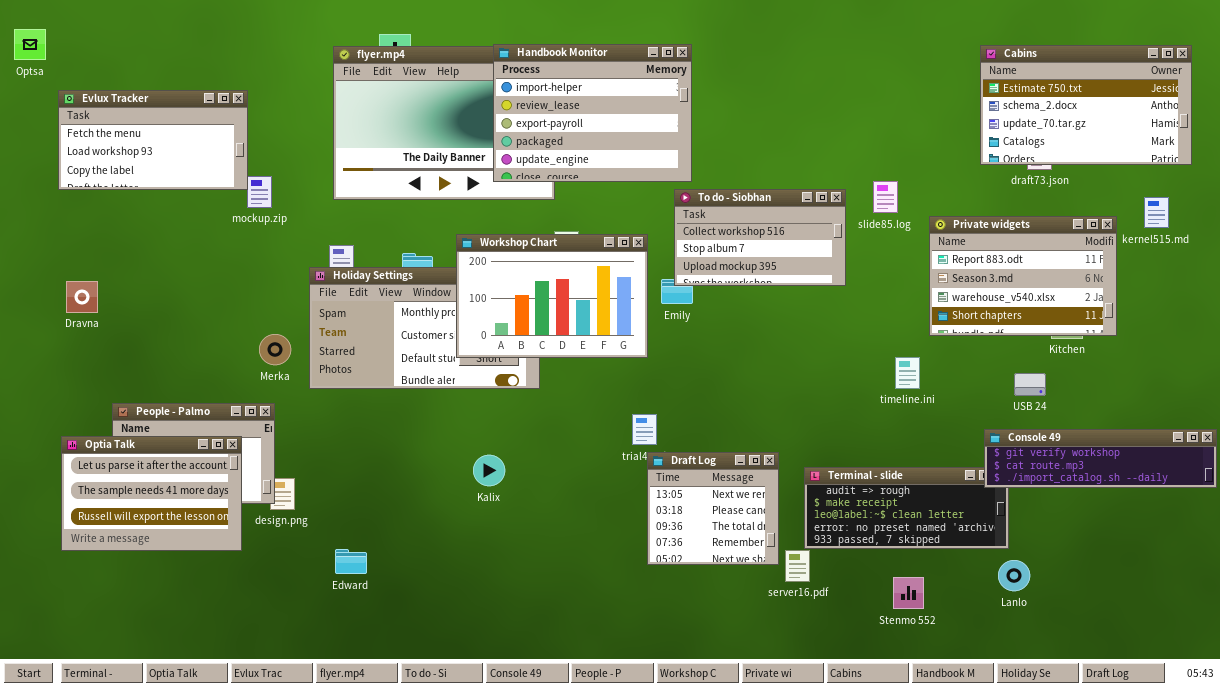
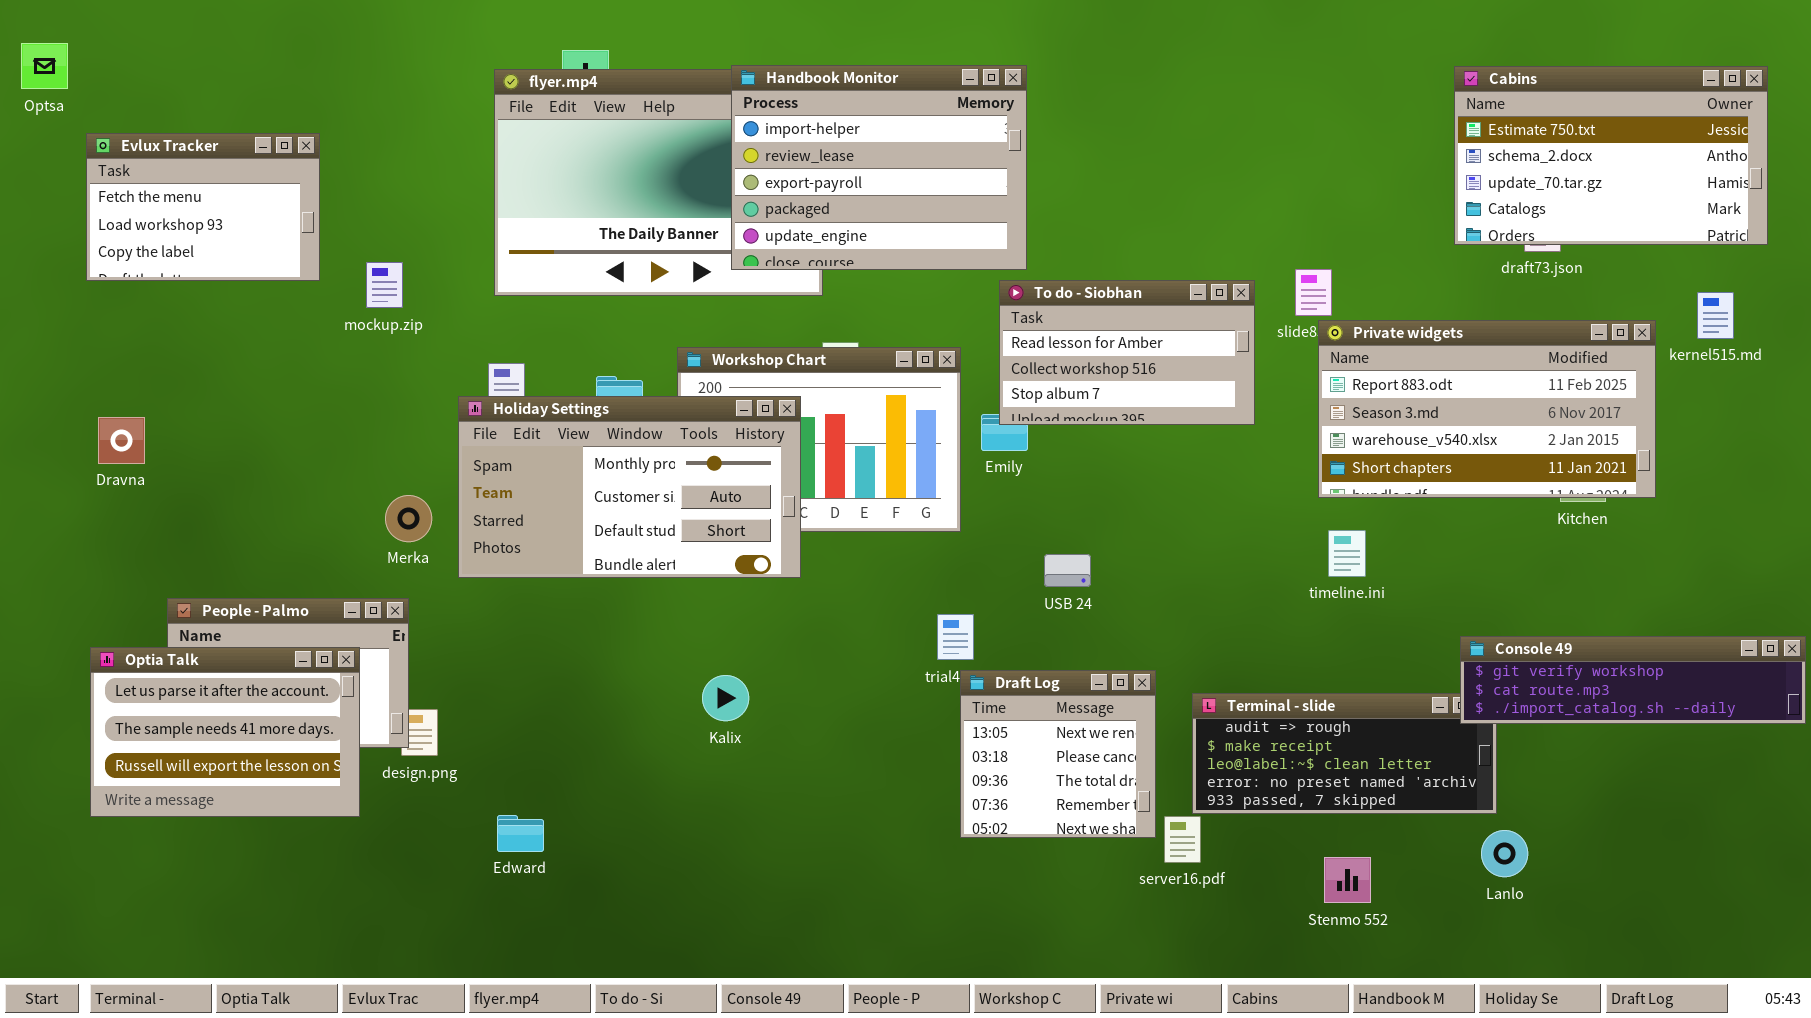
Evlux Tracker: [58,90,248,190] -> [86,133,320,281], resized
To do - Siobhan: [674,189,846,286] -> [999,280,1255,425], scrolled up 1 row
Private widgets: [929,216,1117,336] -> [1318,320,1656,498], resized
Holiday Settings: [309,267,540,389] -> [458,396,801,578], raised
USB 24: [1014,373,1046,396] -> [1044,554,1091,587], moved

